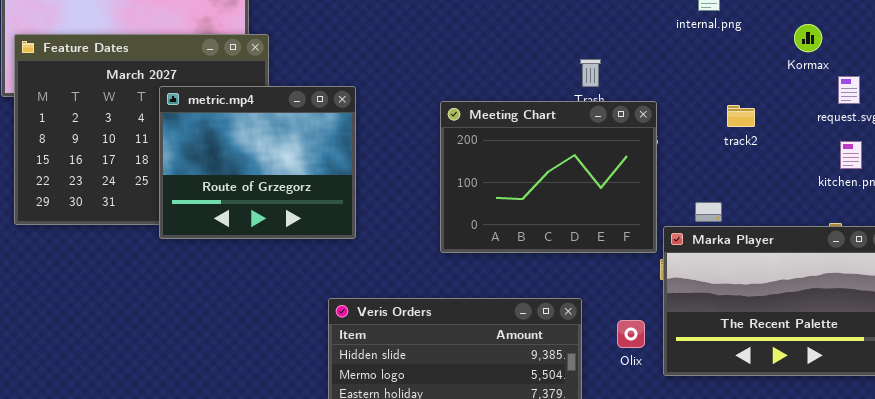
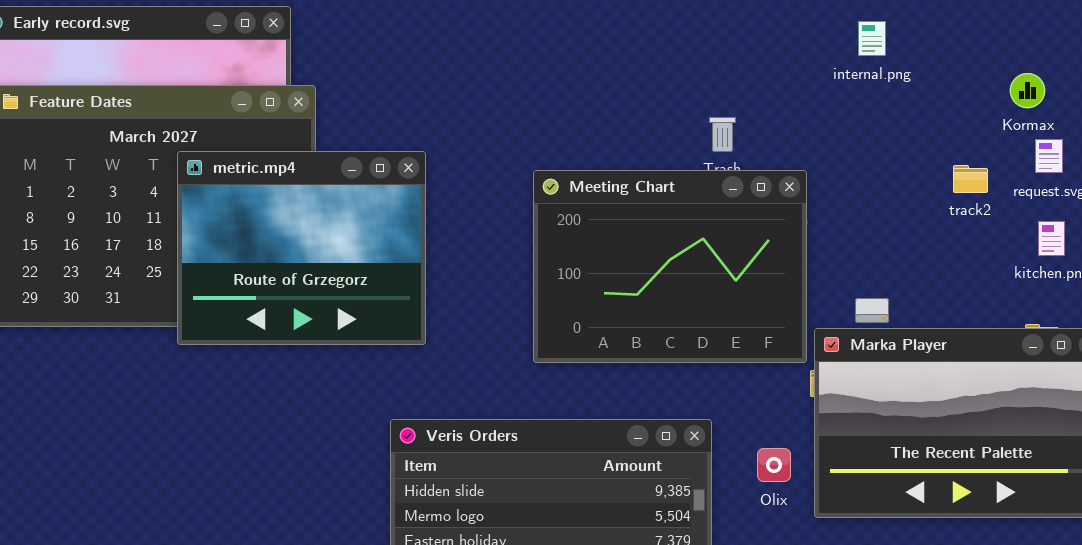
Kormax: [794,24,822,52] -> [1010,73,1045,108], moved
track2: [727,105,755,127] -> [953,165,988,193], moved

